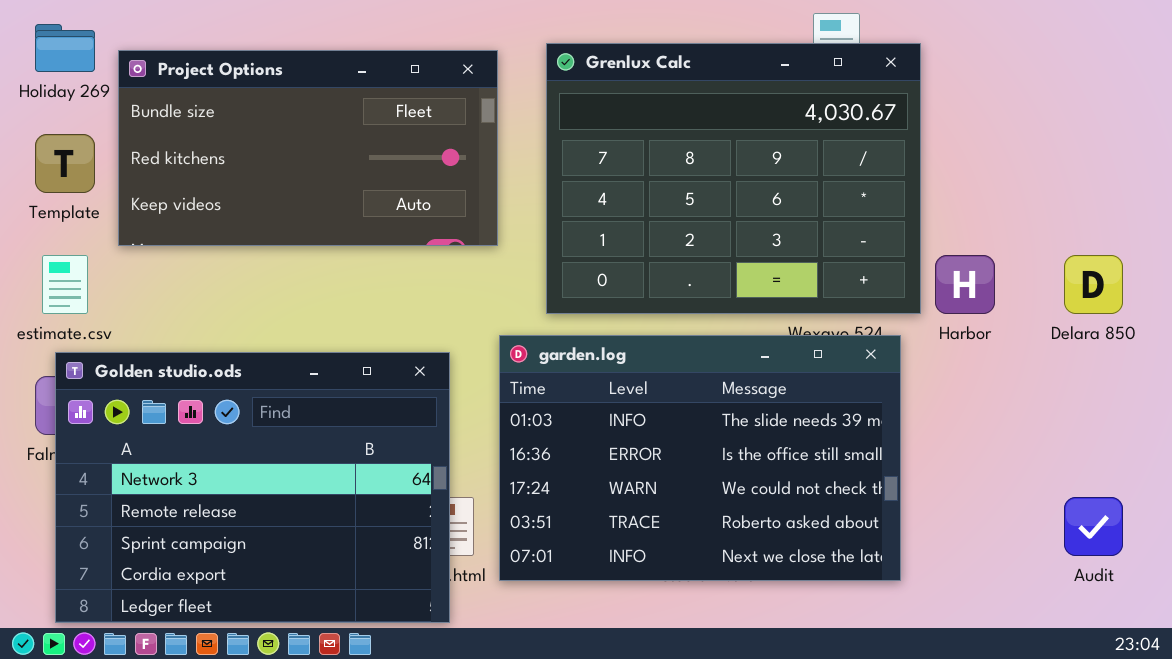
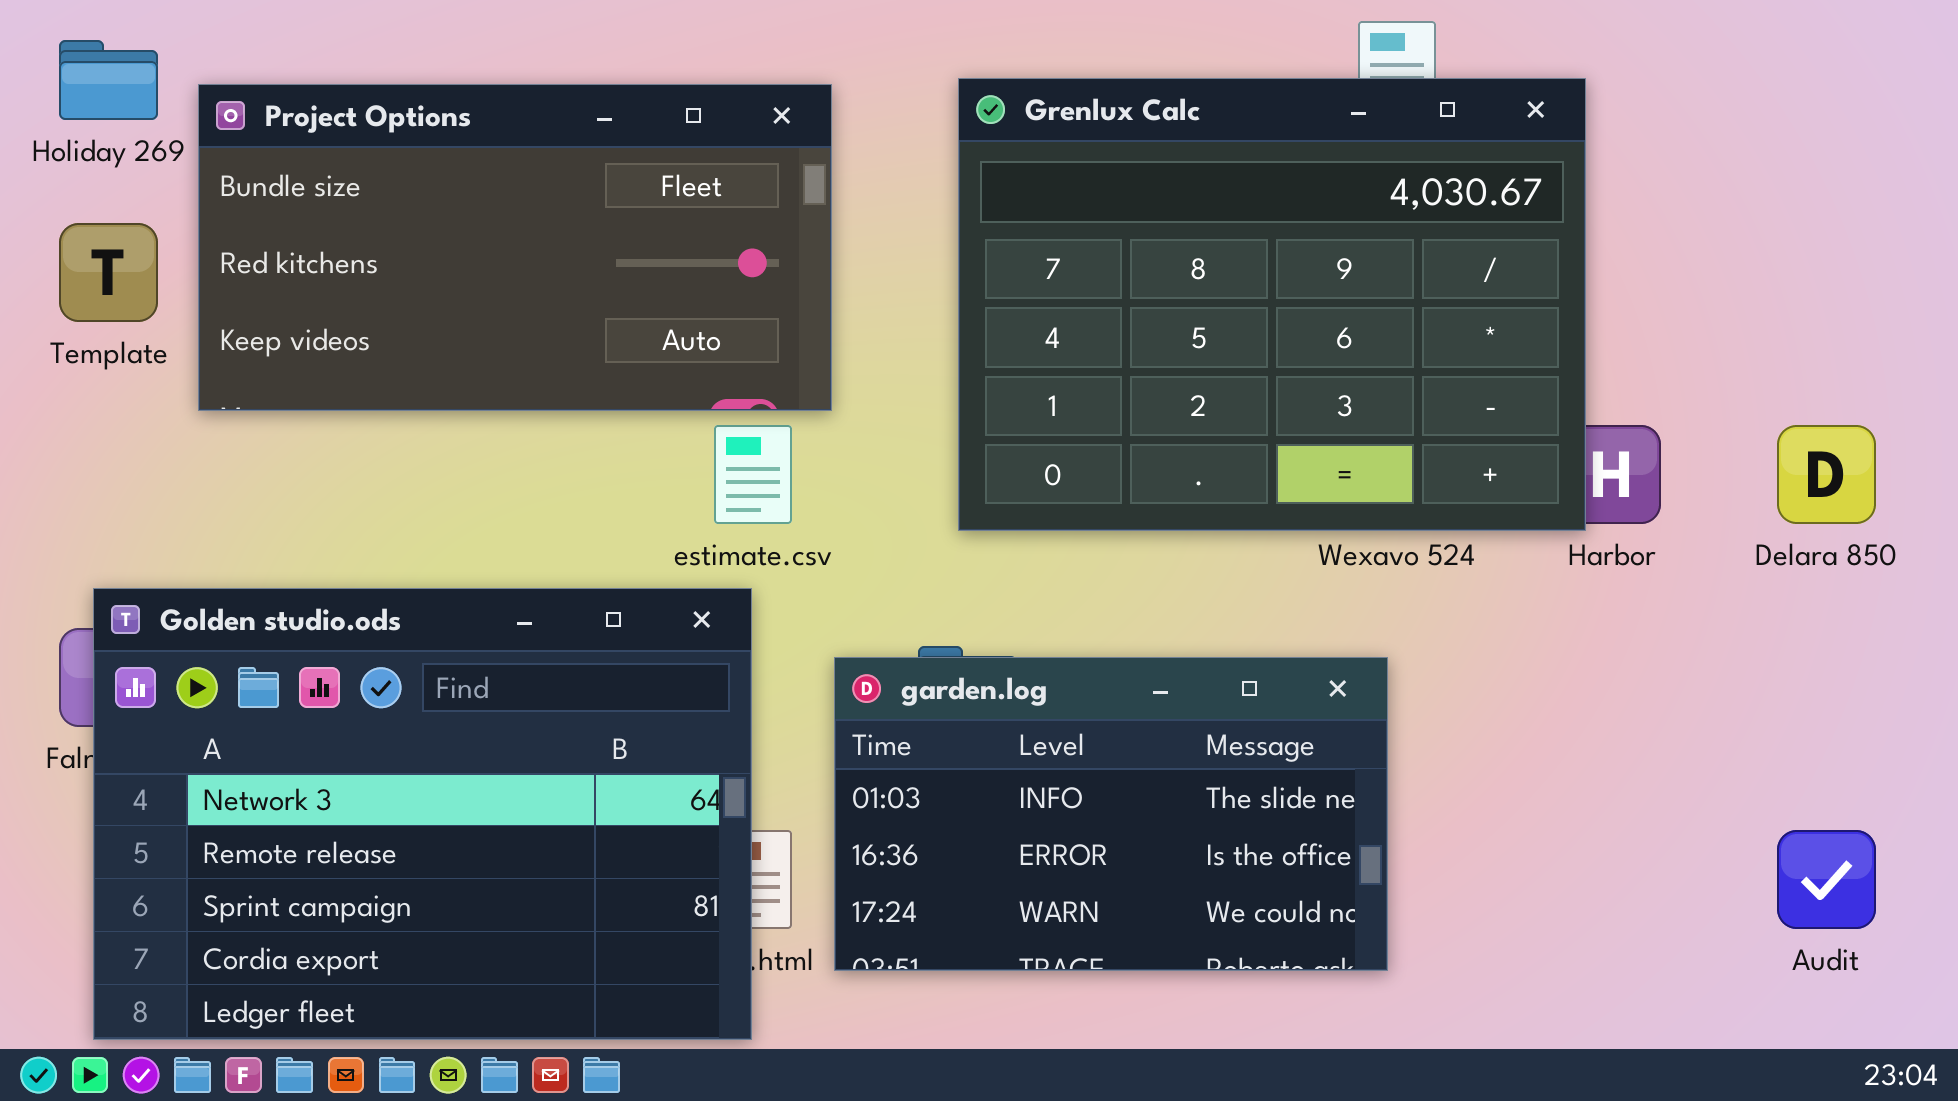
Grenlux Calc: [546,43,921,314] -> [958,78,1586,531], moved
estimate.csv: [42,255,88,314] -> [714,425,792,524], moved
garden.log: [499,335,901,581] -> [834,657,1388,971], resized

